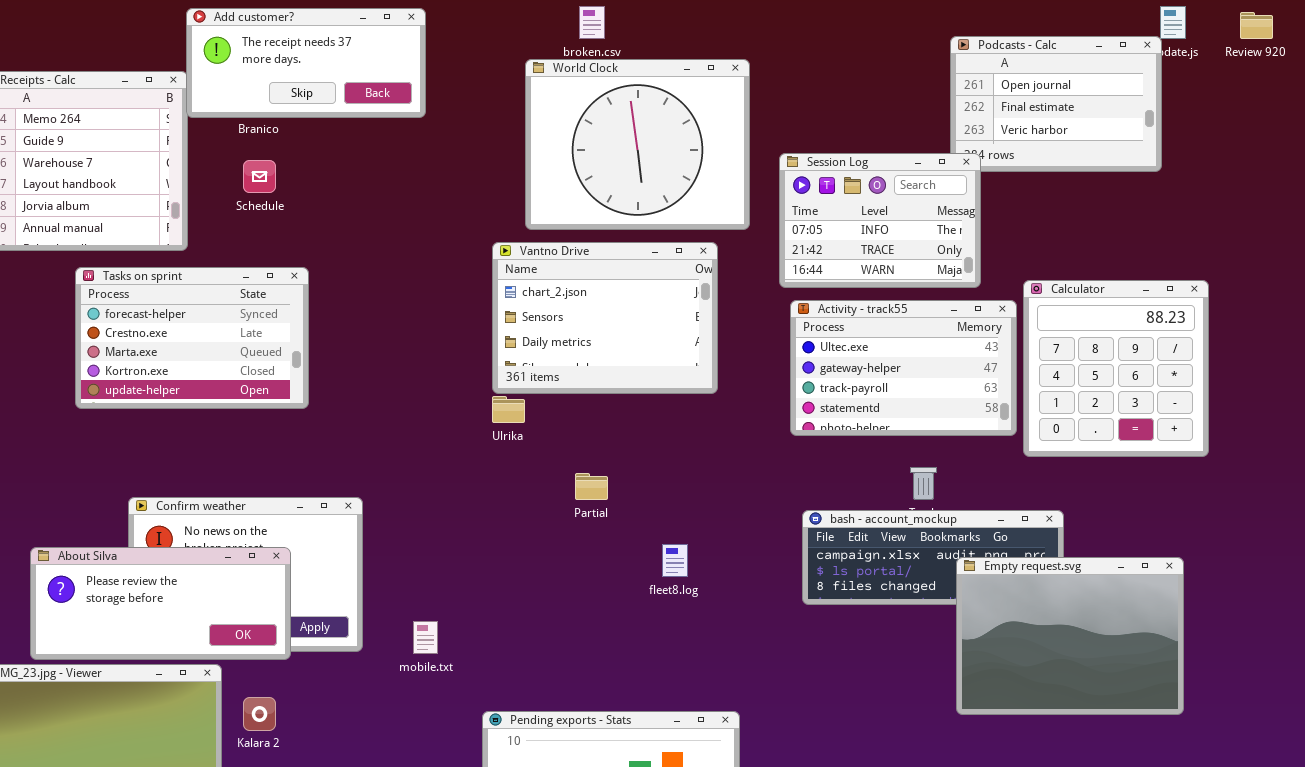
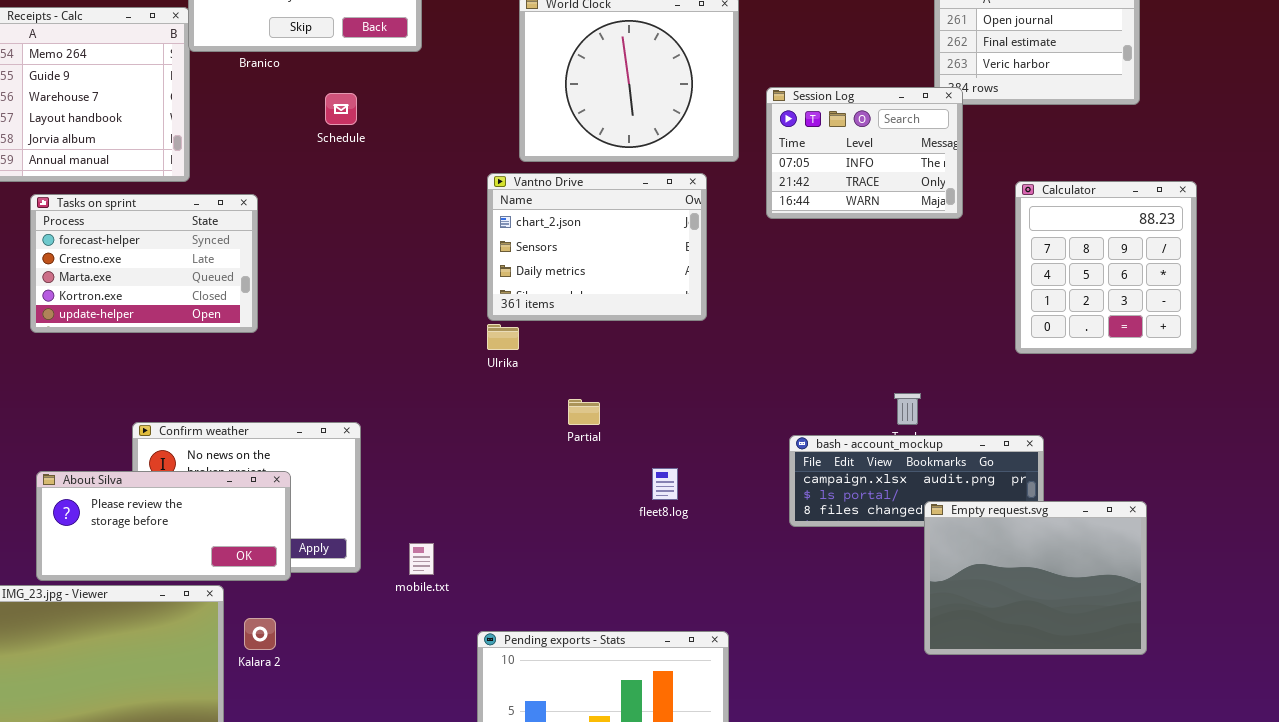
Schedule: [243,160,276,193] -> [325,93,357,125], moved
Tasks on sprint: [75,267,309,409] -> [30,194,258,333], moved
Calculator: [1023,280,1209,457] -> [1015,181,1197,354], moved
Activity - track55: [790,300,1017,436] -> none, closed
Empty request.svg: [956,557,1184,715] -> [924,501,1147,655], moved

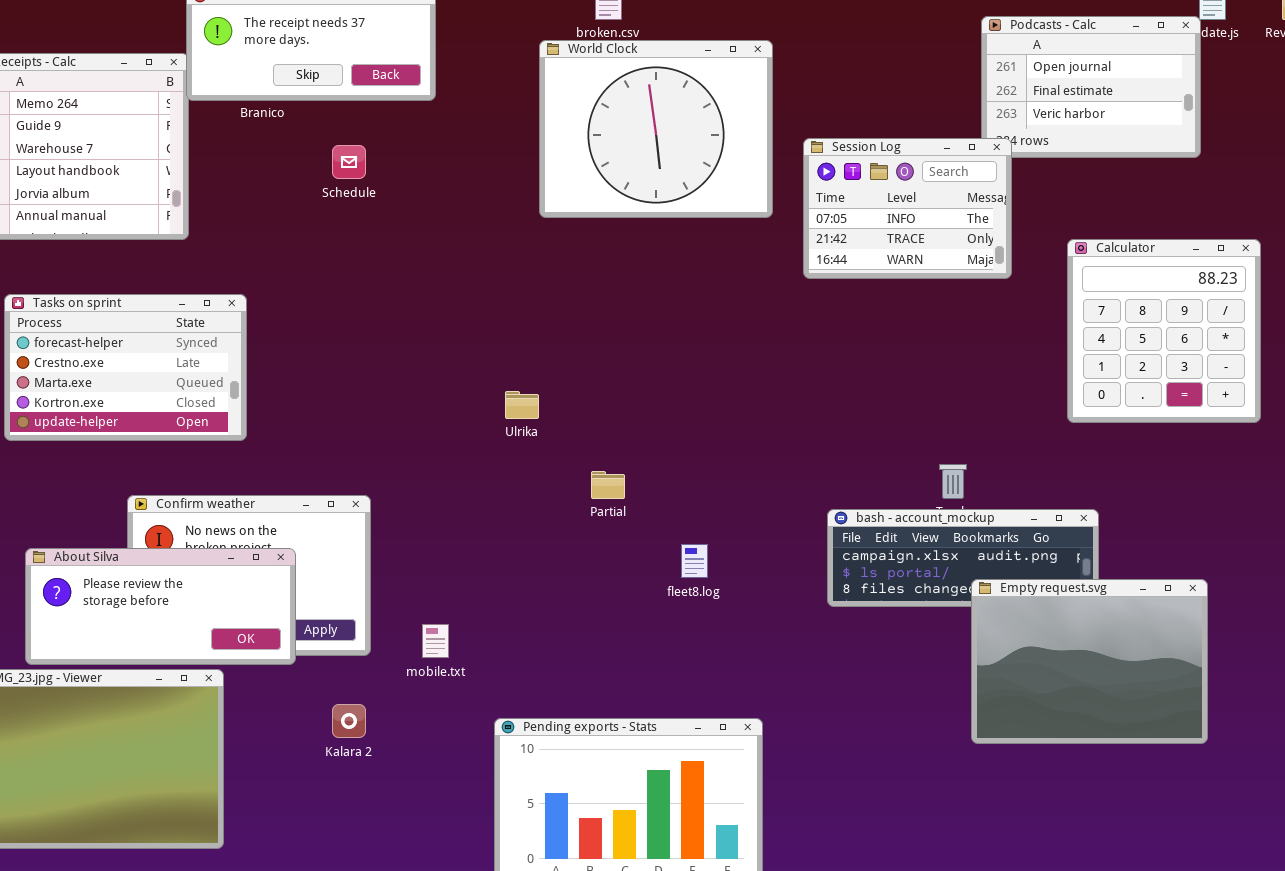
Vantno Drive: [487,173,707,321] -> none, closed
Tasks on sprint: [30,194,258,333] -> [4,294,247,441], moved
Kalara 2: [244,618,276,650] -> [332,704,366,738], moved

